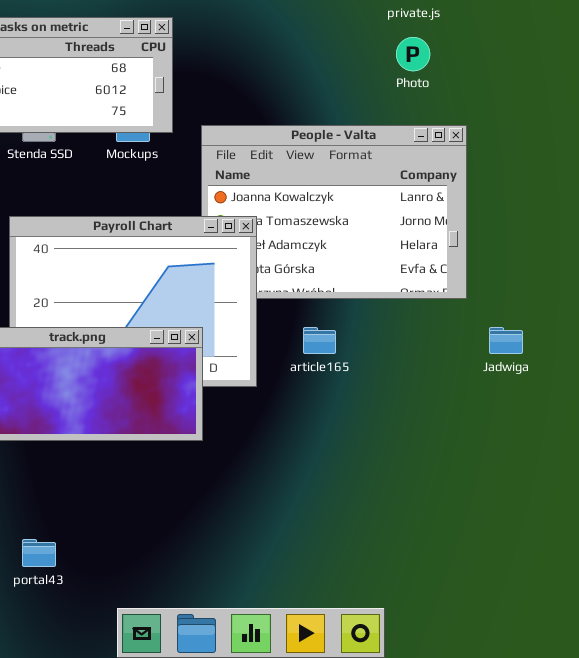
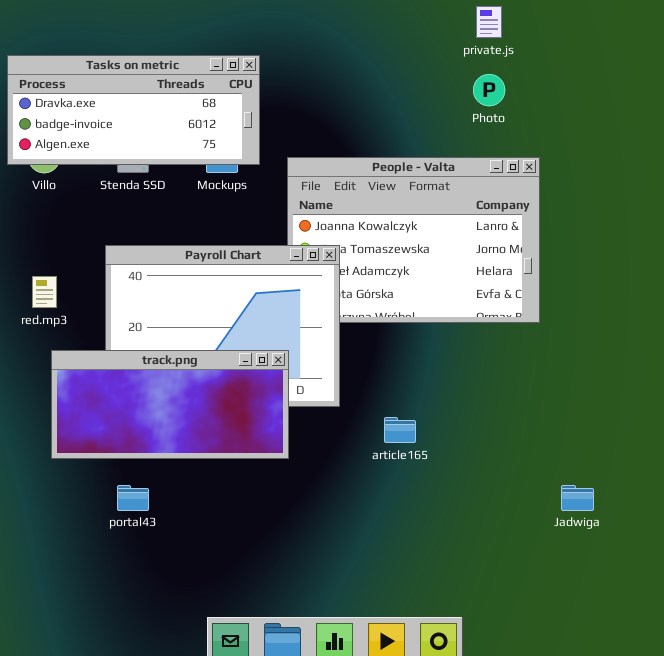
article165: [303,327,336,354] -> [384,417,416,443], moved
Jadwiga: [489,327,523,354] -> [561,485,594,511], moved
portal43: [22,539,56,567] -> [117,485,149,511], moved

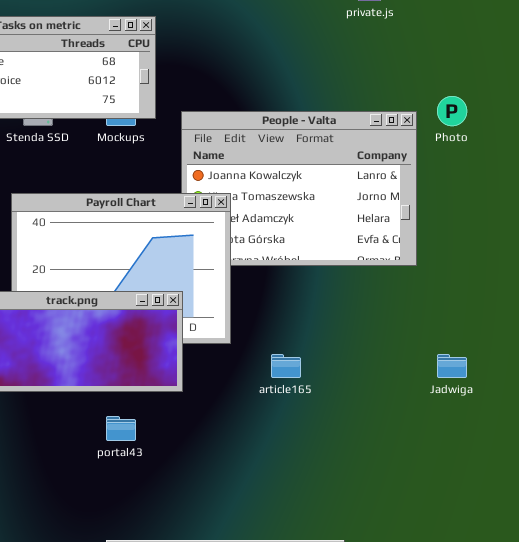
Photo: [473,74,505,106] -> [437,96,467,126], moved
portal43: [117,485,149,511] -> [106,416,136,441], moved
Jadwiga: [561,485,594,511] -> [437,354,467,378], moved

